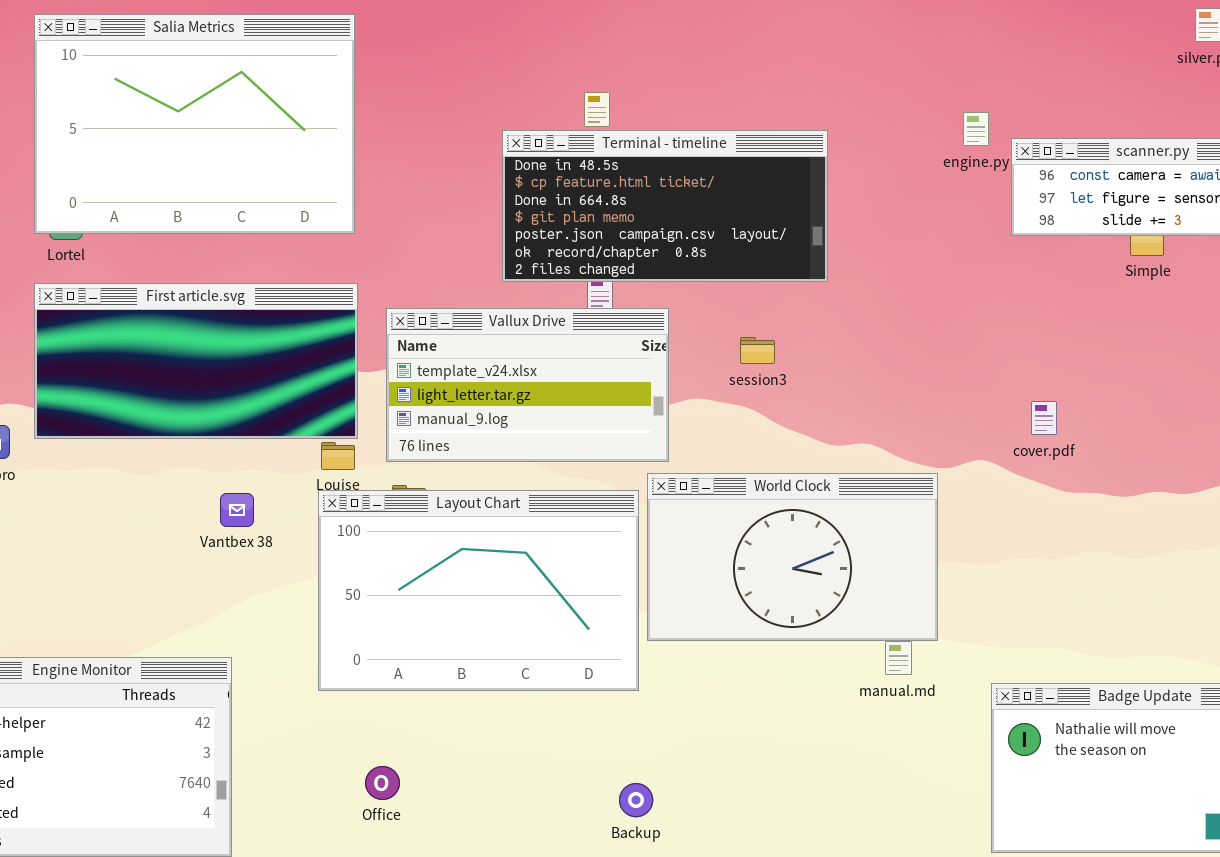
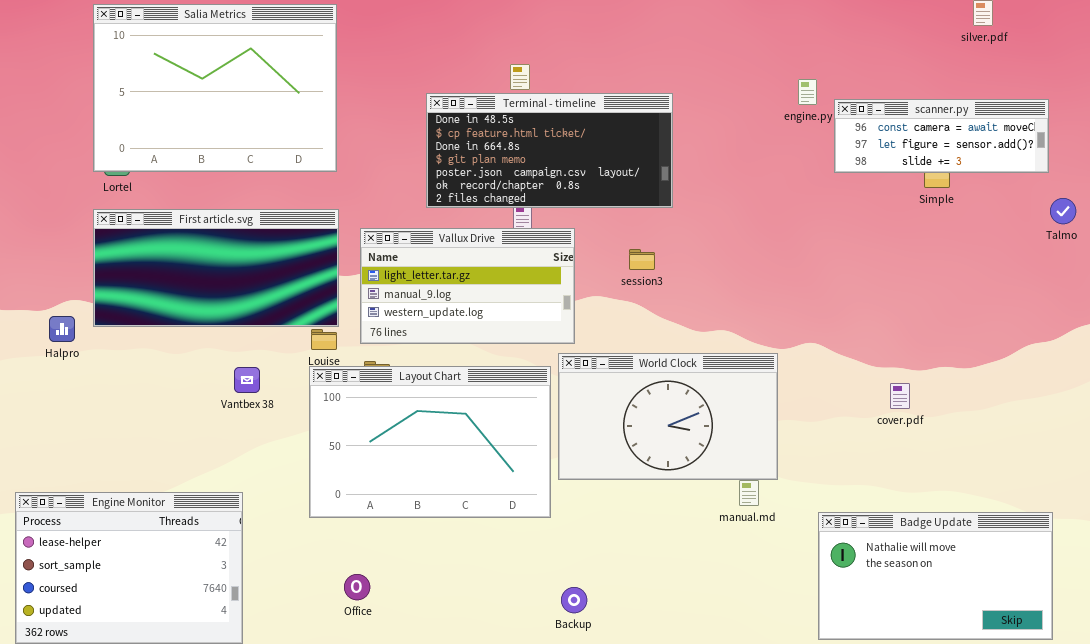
Terminal - timeline: [502,130,828,282] -> [426,93,673,208], moved
Vallux Drive: [386,308,669,462] -> [360,228,575,344], scrolled down 1 row
cover.pdf: [1031,401,1057,435] -> [890,383,910,409], moved
Backup: [619,783,653,817] -> [561,587,587,613], moved

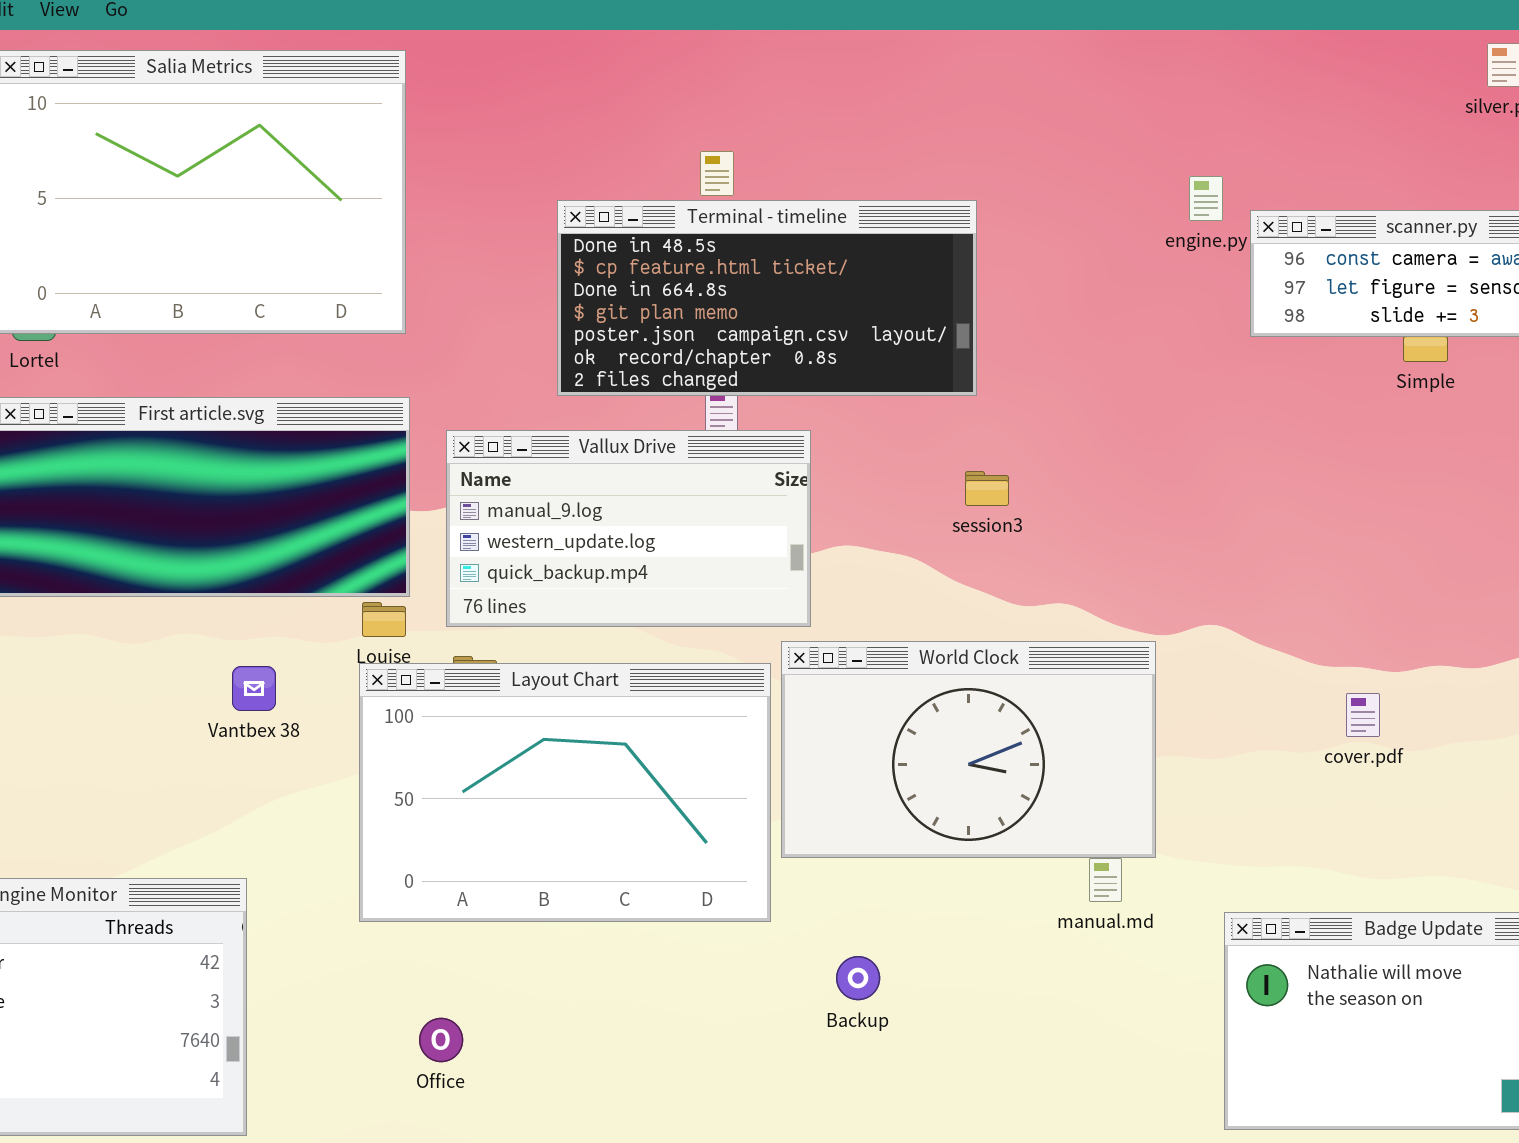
Vallux Drive: [360,228,575,344] -> [446,430,811,627], scrolled down 1 row
session3: [629,249,655,270] -> [965,471,1009,506], moved
Backup: [561,587,587,613] -> [836,956,880,1000], moved

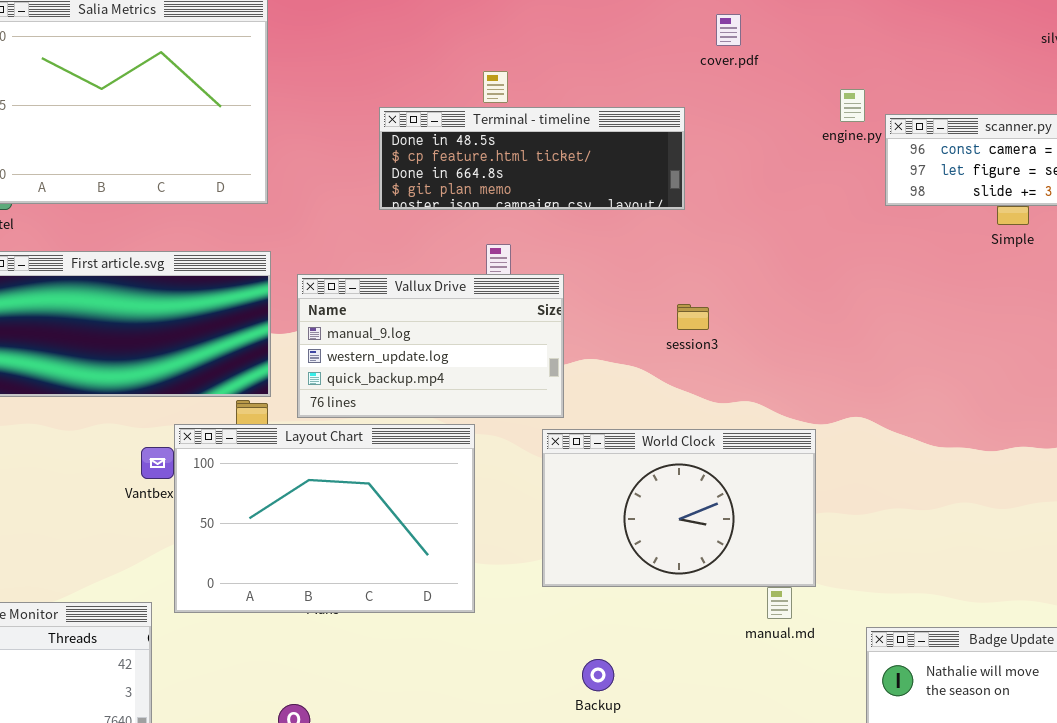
Terminal - timeline: [557,200,977,396] -> [379,107,685,210], resized
Layout Chart: [359,663,771,922] -> [174,424,475,613], moved
cover.pdf: [1346,693,1380,737] -> [716,14,741,46], moved

